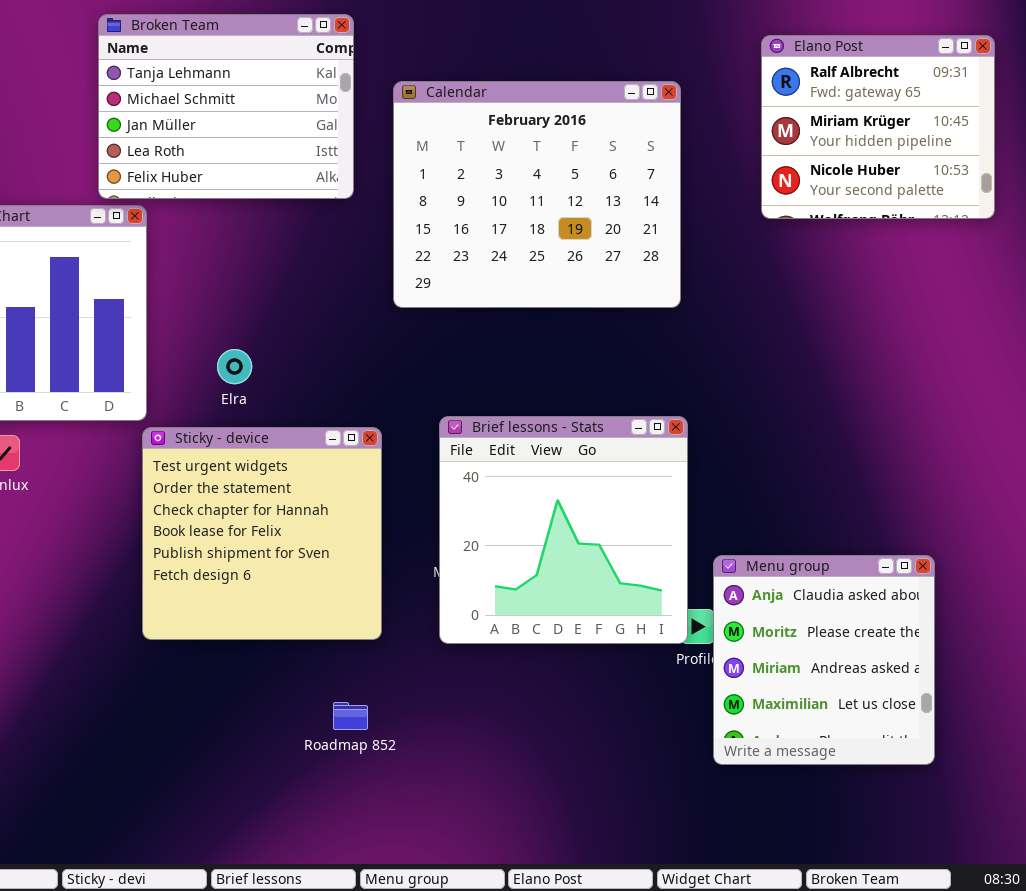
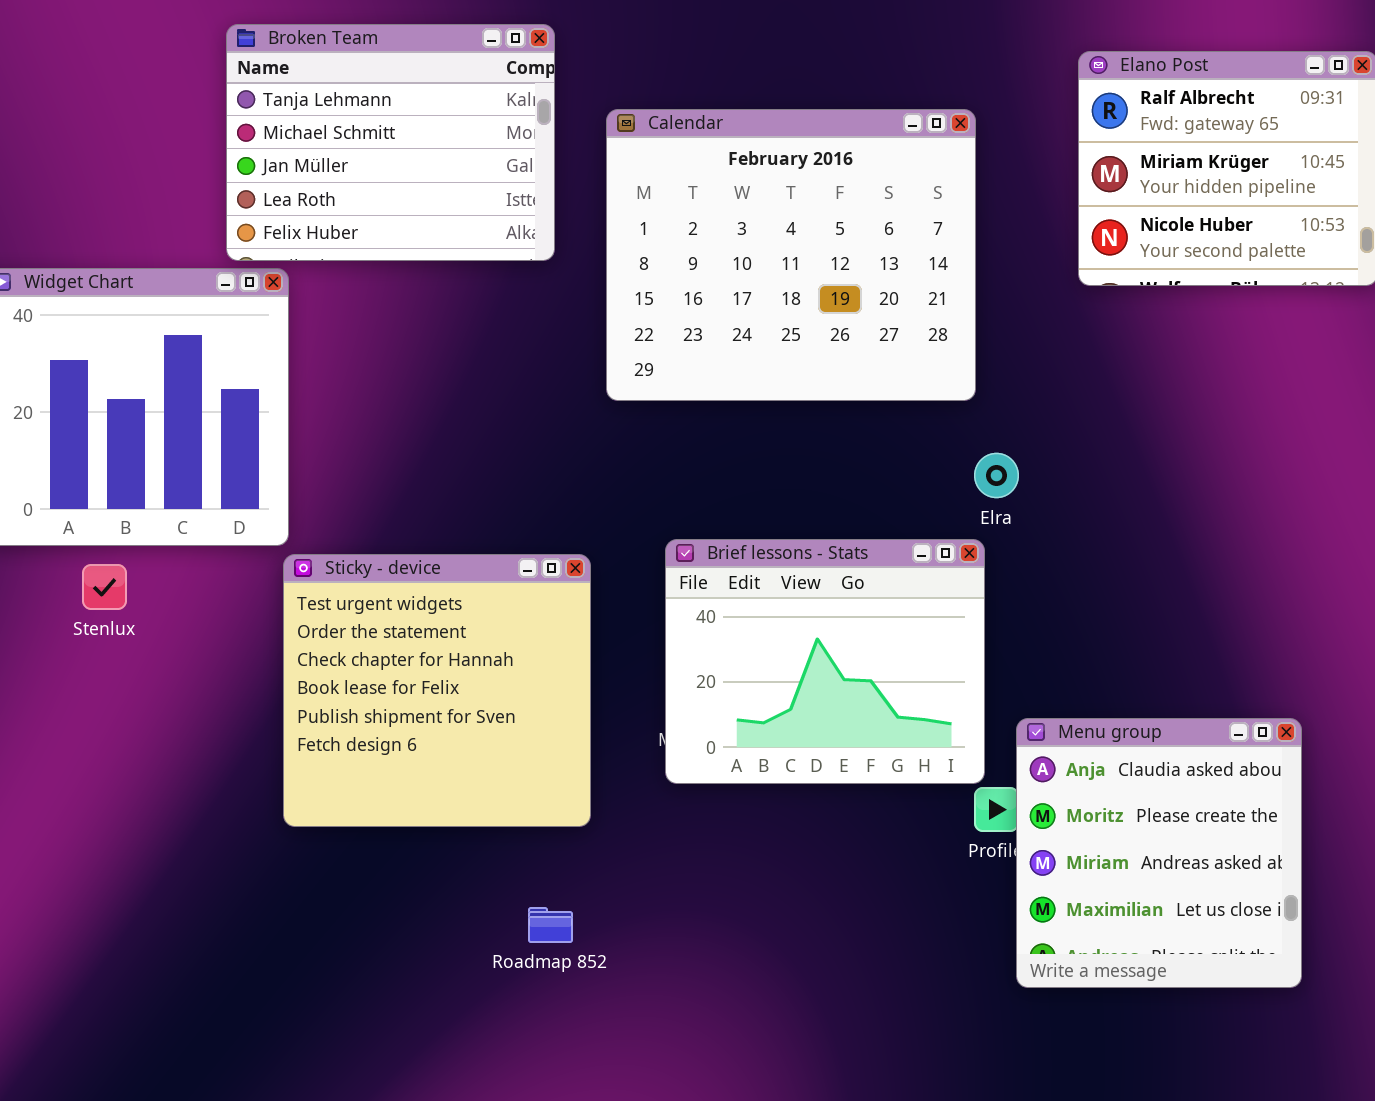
Elra: [217,349,252,384] -> [974,453,1019,498], moved
Brief lessons - Stats: [439,416,688,644] -> [665,539,985,784], resized

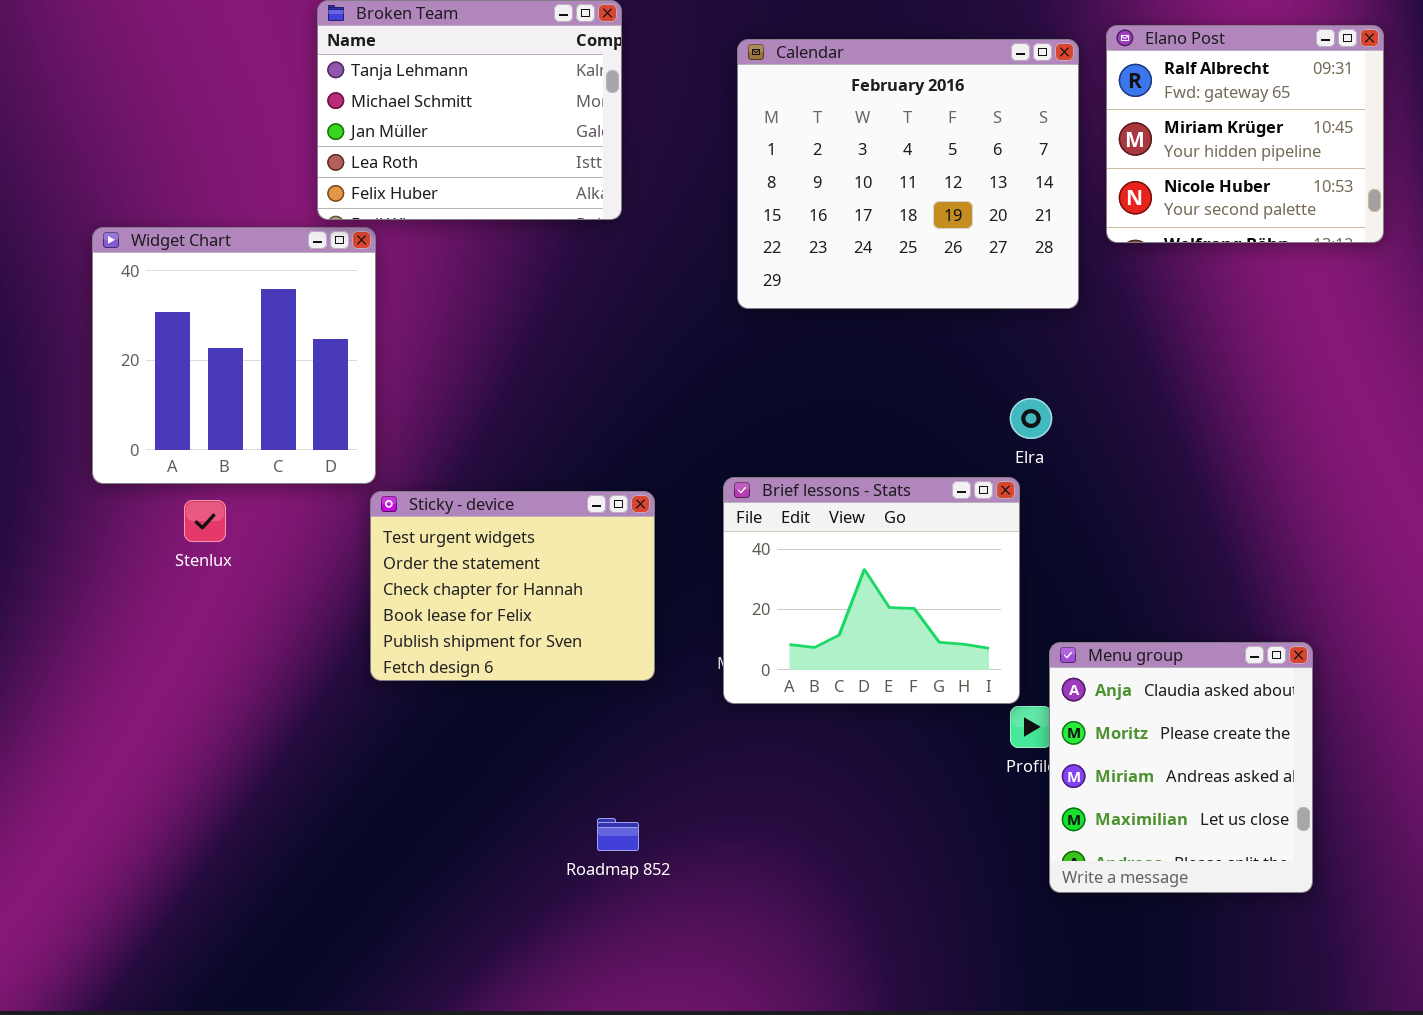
Calendar: [606,109,976,401] -> [737,39,1079,309], moved
Sticky - device: [283,554,591,827] -> [370,491,655,681], resized

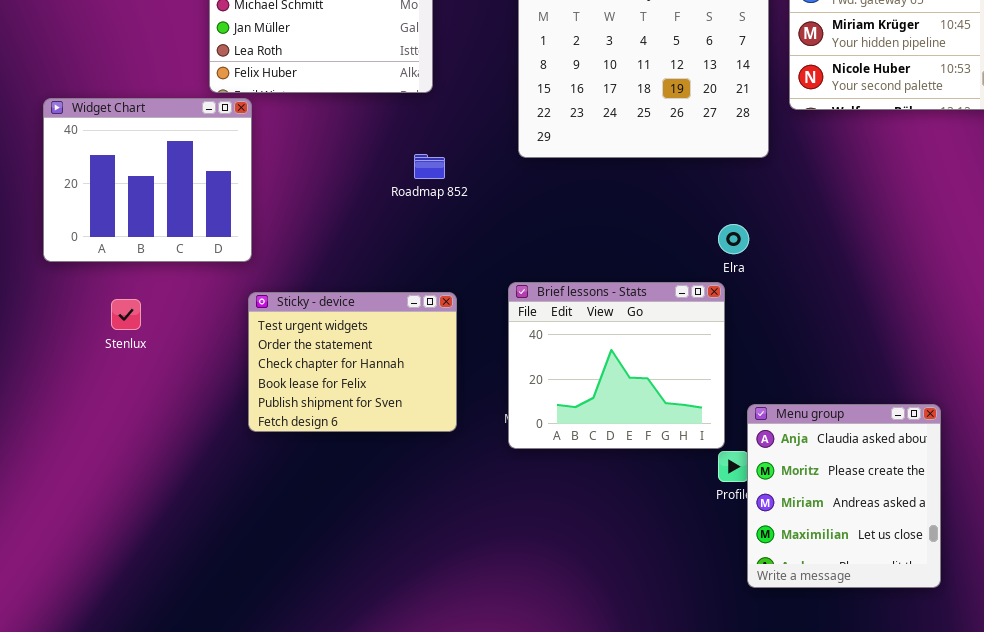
Widget Chart: [92,227,376,484] -> [43,98,252,262], resized
Roadmap 852: [597,818,639,851] -> [414,154,445,179], moved

